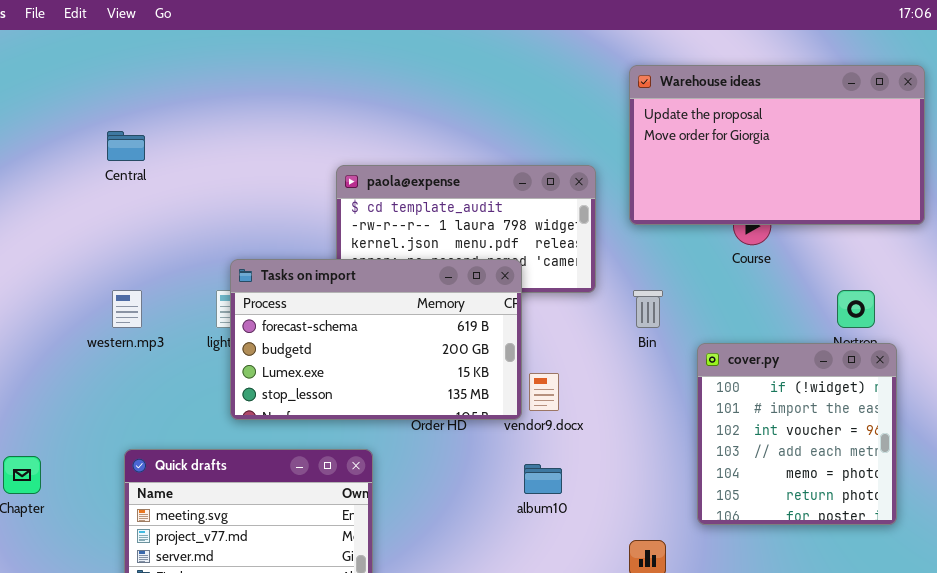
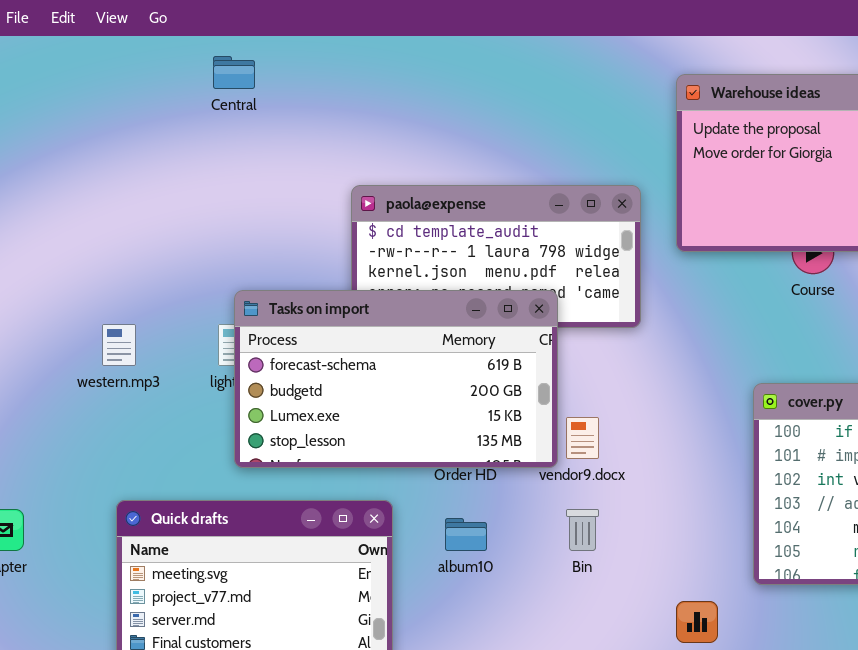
Central: [107,131,145,161] -> [213,56,255,89], moved
Bin: [633,290,663,328] -> [566,509,599,551], moved
album10: [524,464,562,494] -> [445,518,487,551], moved

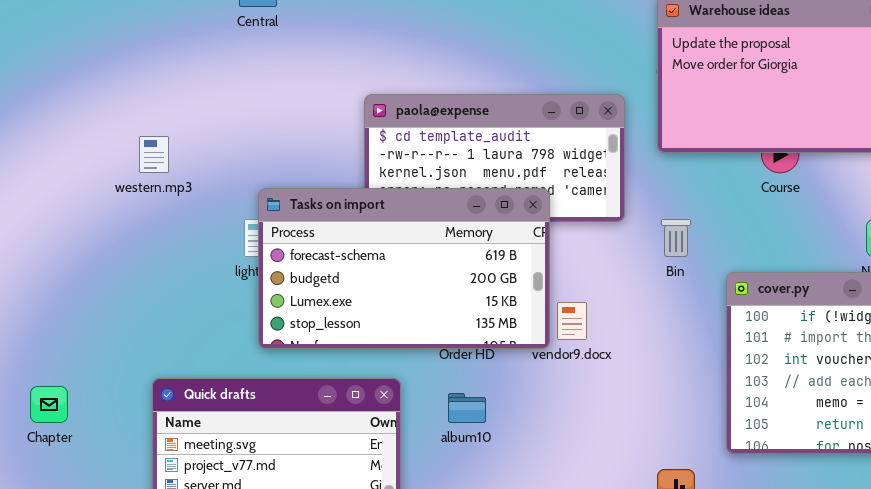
western.mp3: [102,324,136,366] -> [139,136,169,173], moved
Bin: [566,509,599,551] -> [661,219,691,257], moved

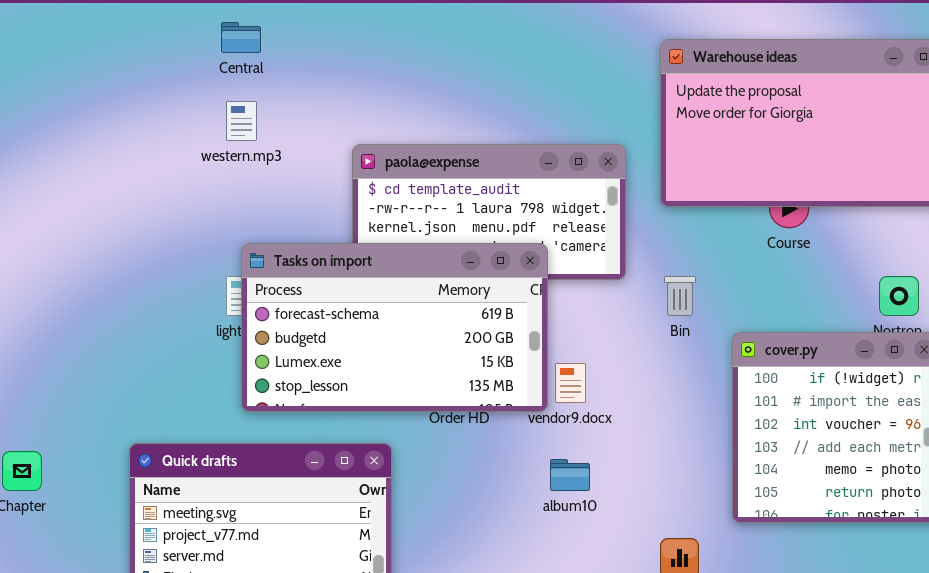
western.mp3: [139,136,169,173] -> [226,101,257,141], moved
album10: [448,393,486,423] -> [550,459,590,491], moved

